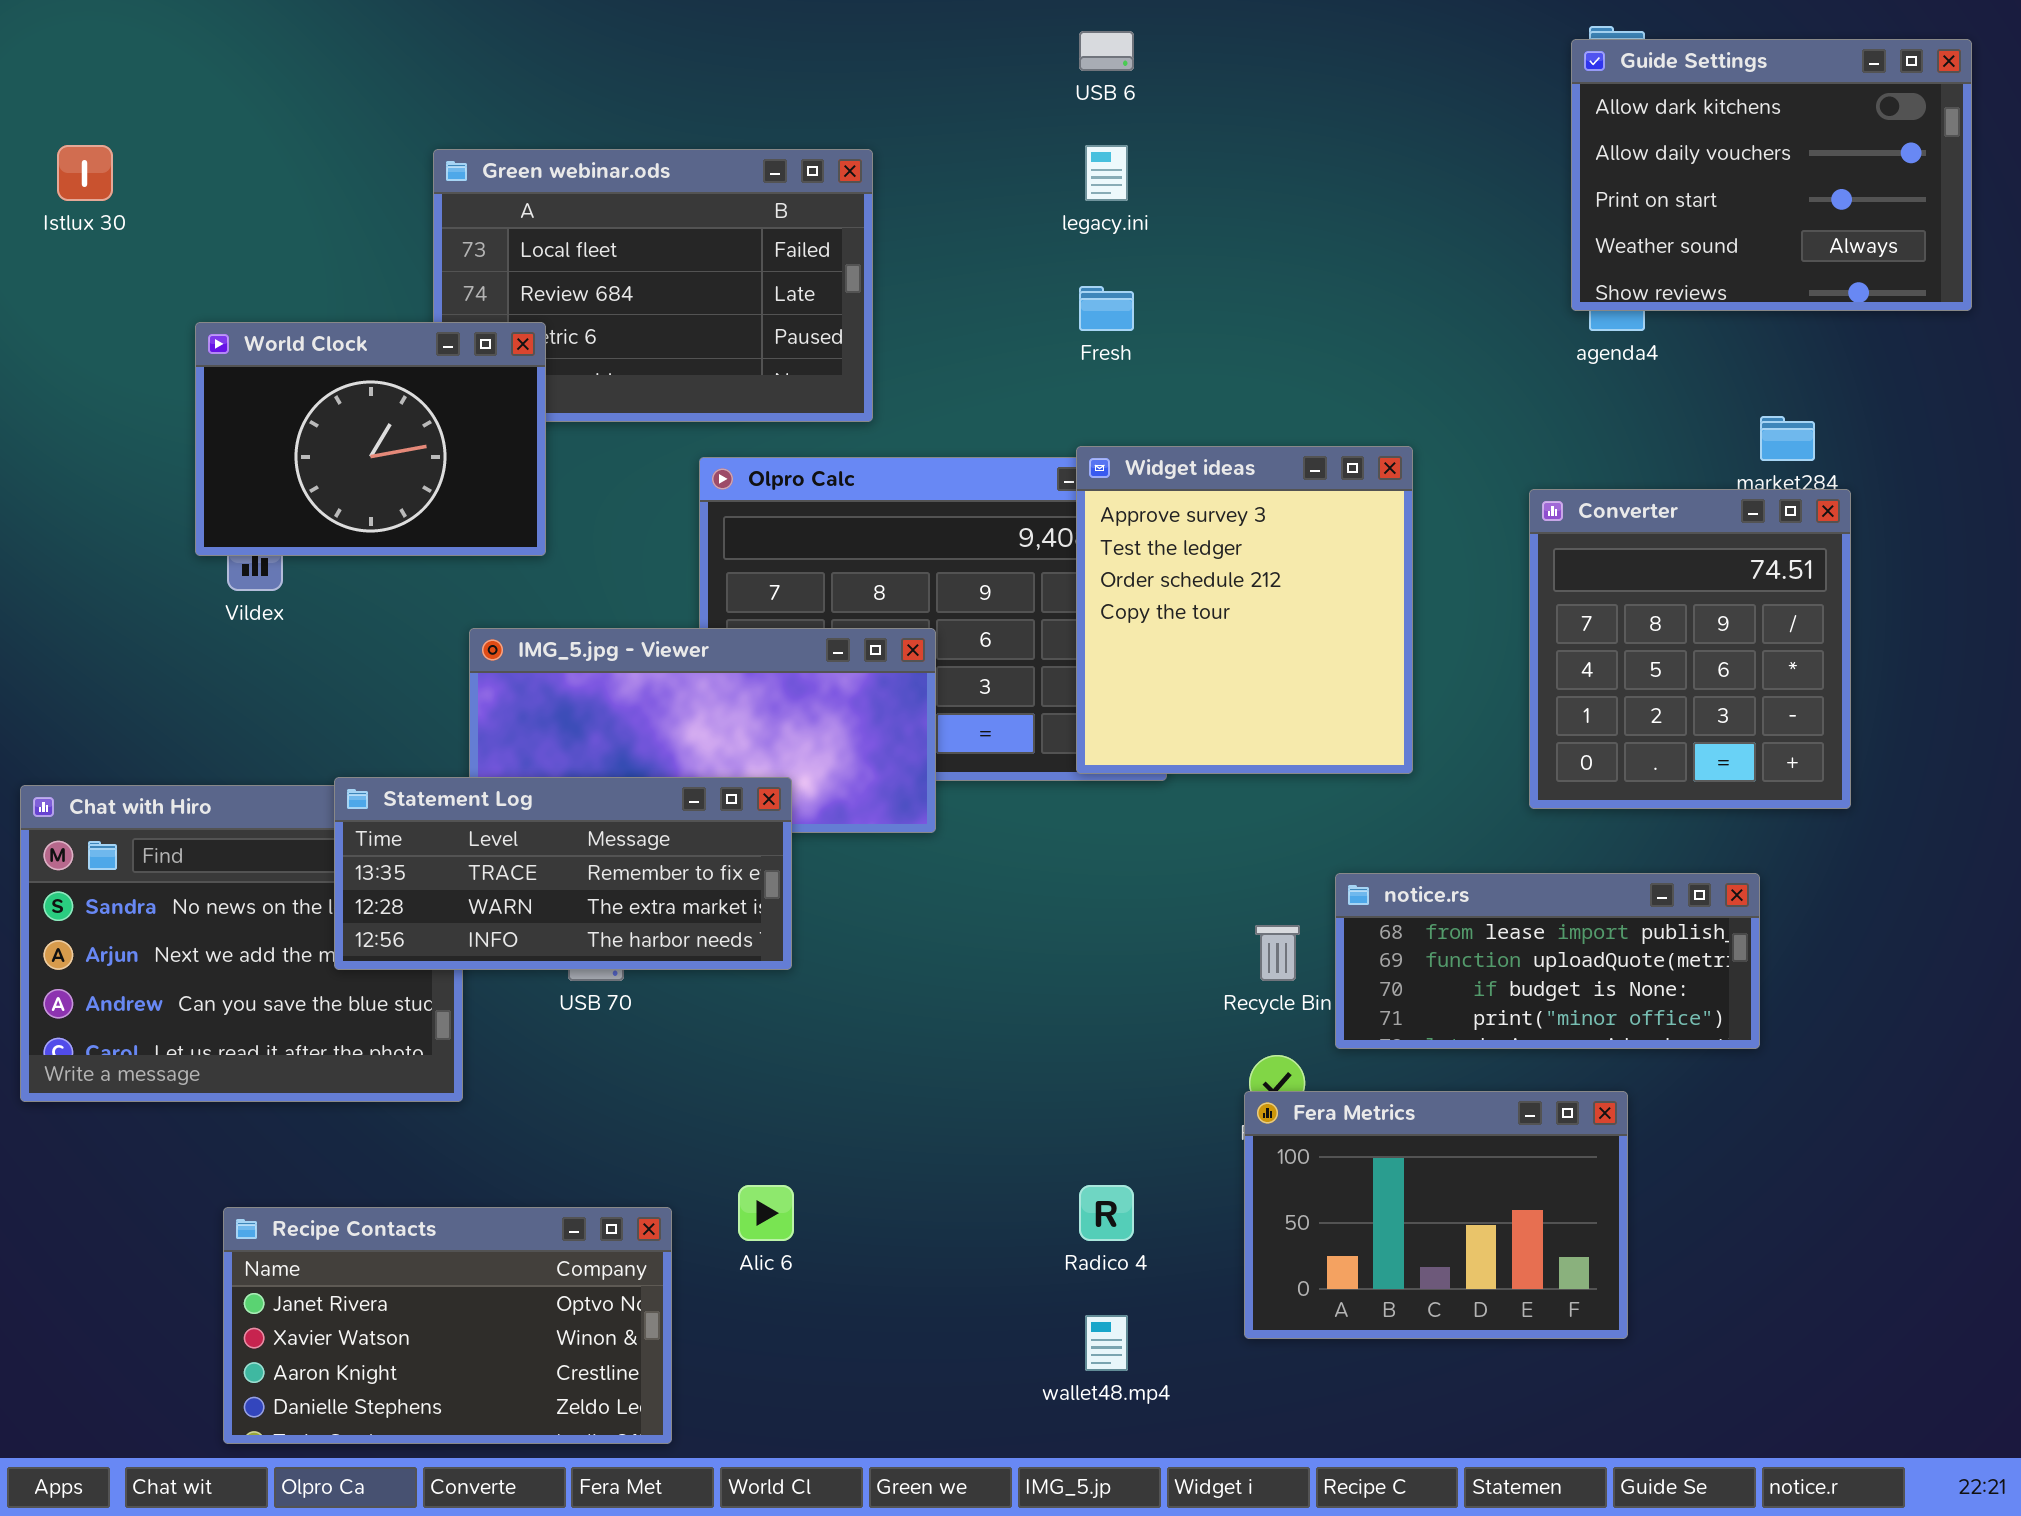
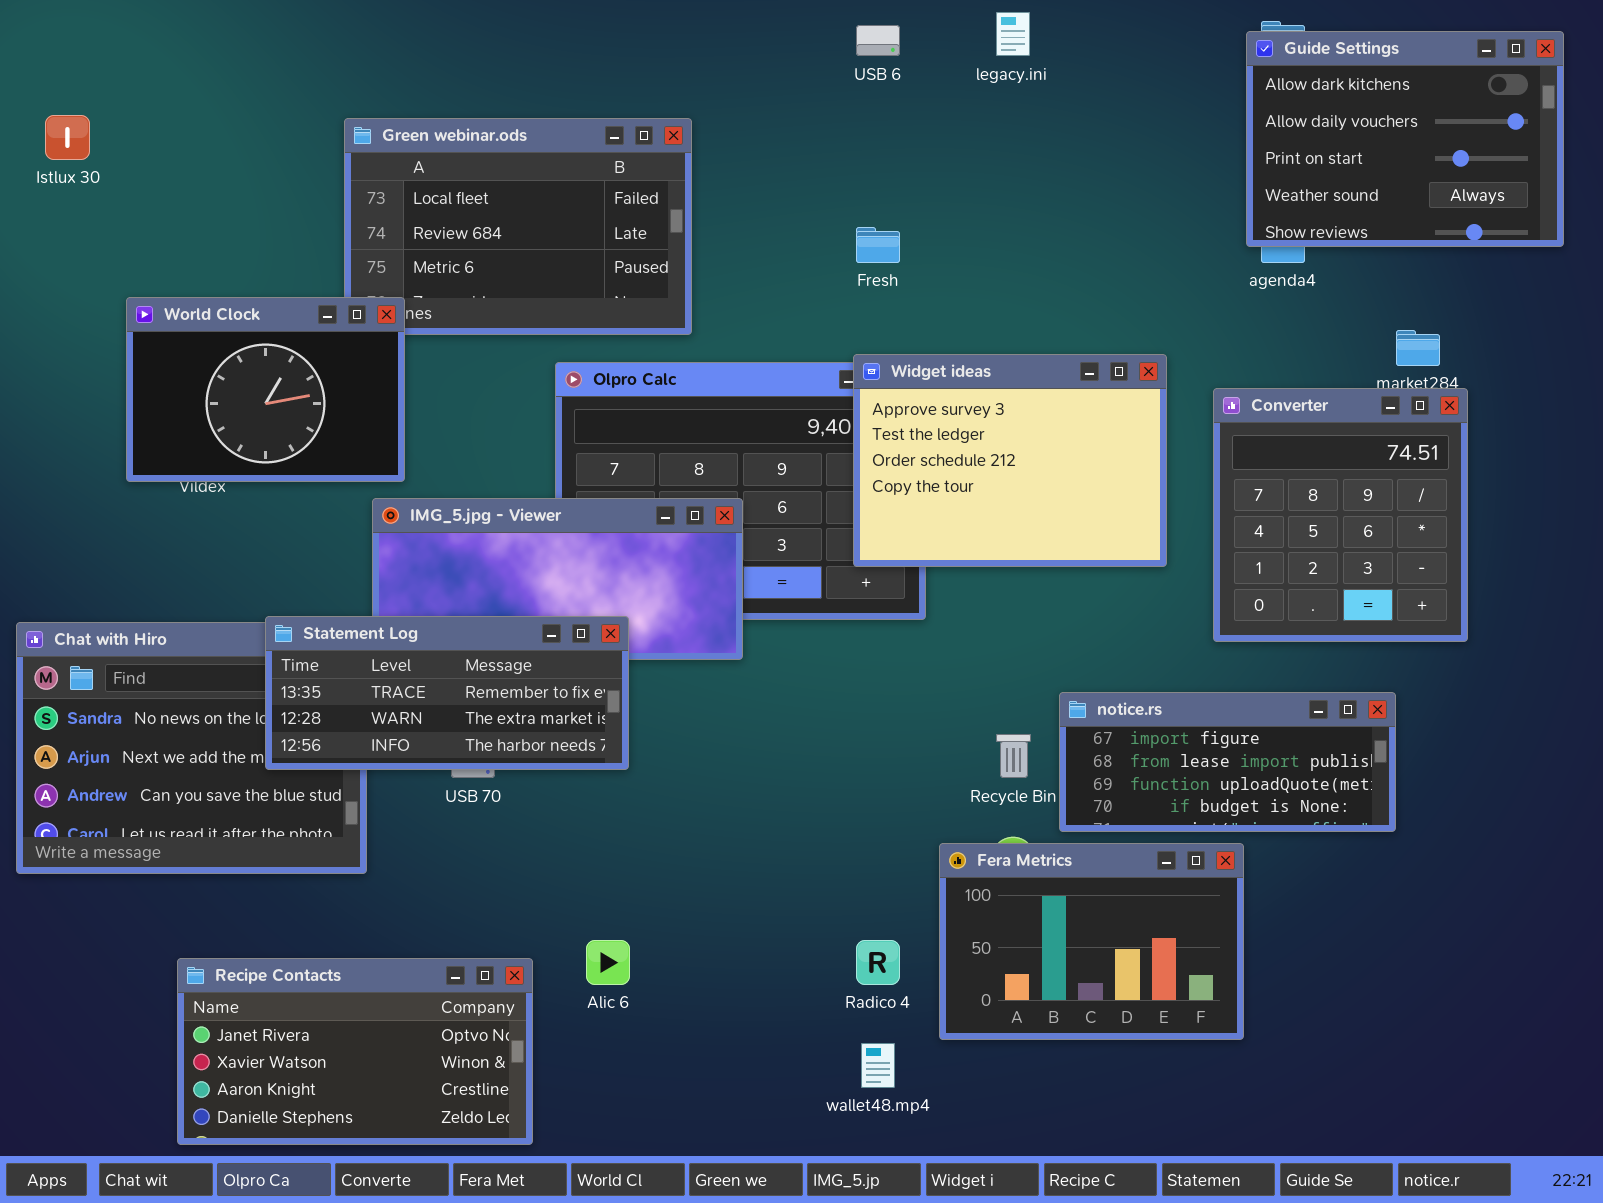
legacy.ini: [1085,145,1128,201] -> [996,12,1030,56], moved
World Clock: [195,322,546,556] -> [126,297,405,482], moved
Widget ideas: [1076,446,1413,774] -> [853,354,1167,567], resized
notice.rs: [1335,873,1760,1049] -> [1059,692,1396,832], scrolled up 1 row
Fera Metrics: [1244,1091,1628,1339] -> [939,843,1244,1040], moved

